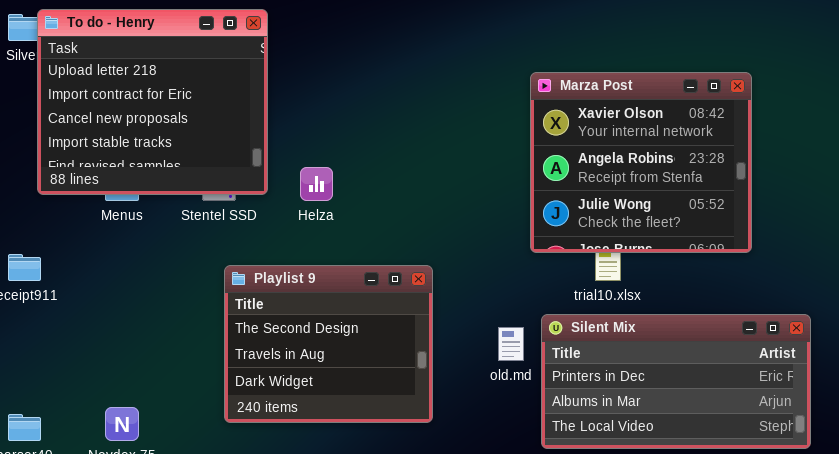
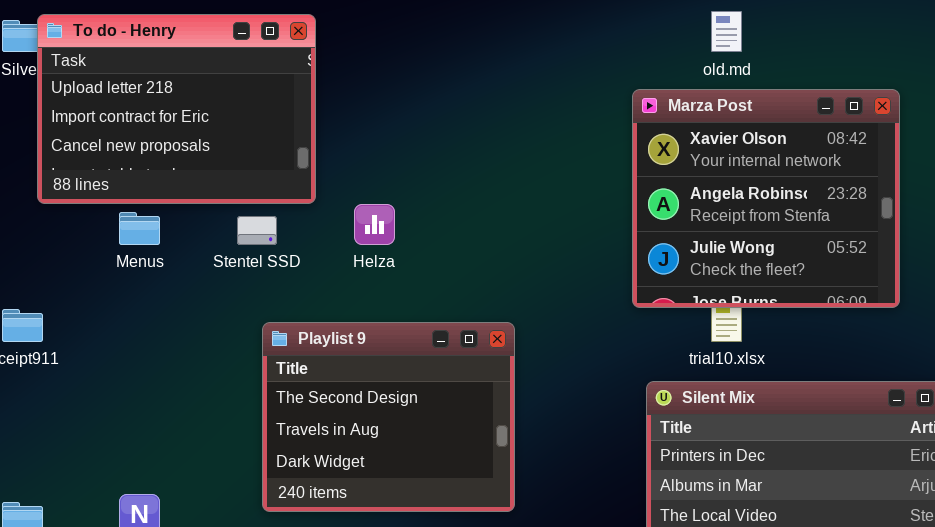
To do - Henry: [37,9,268,195] -> [37,14,316,204], resized
old.md: [498,327,524,361] -> [711,11,742,52], moved

